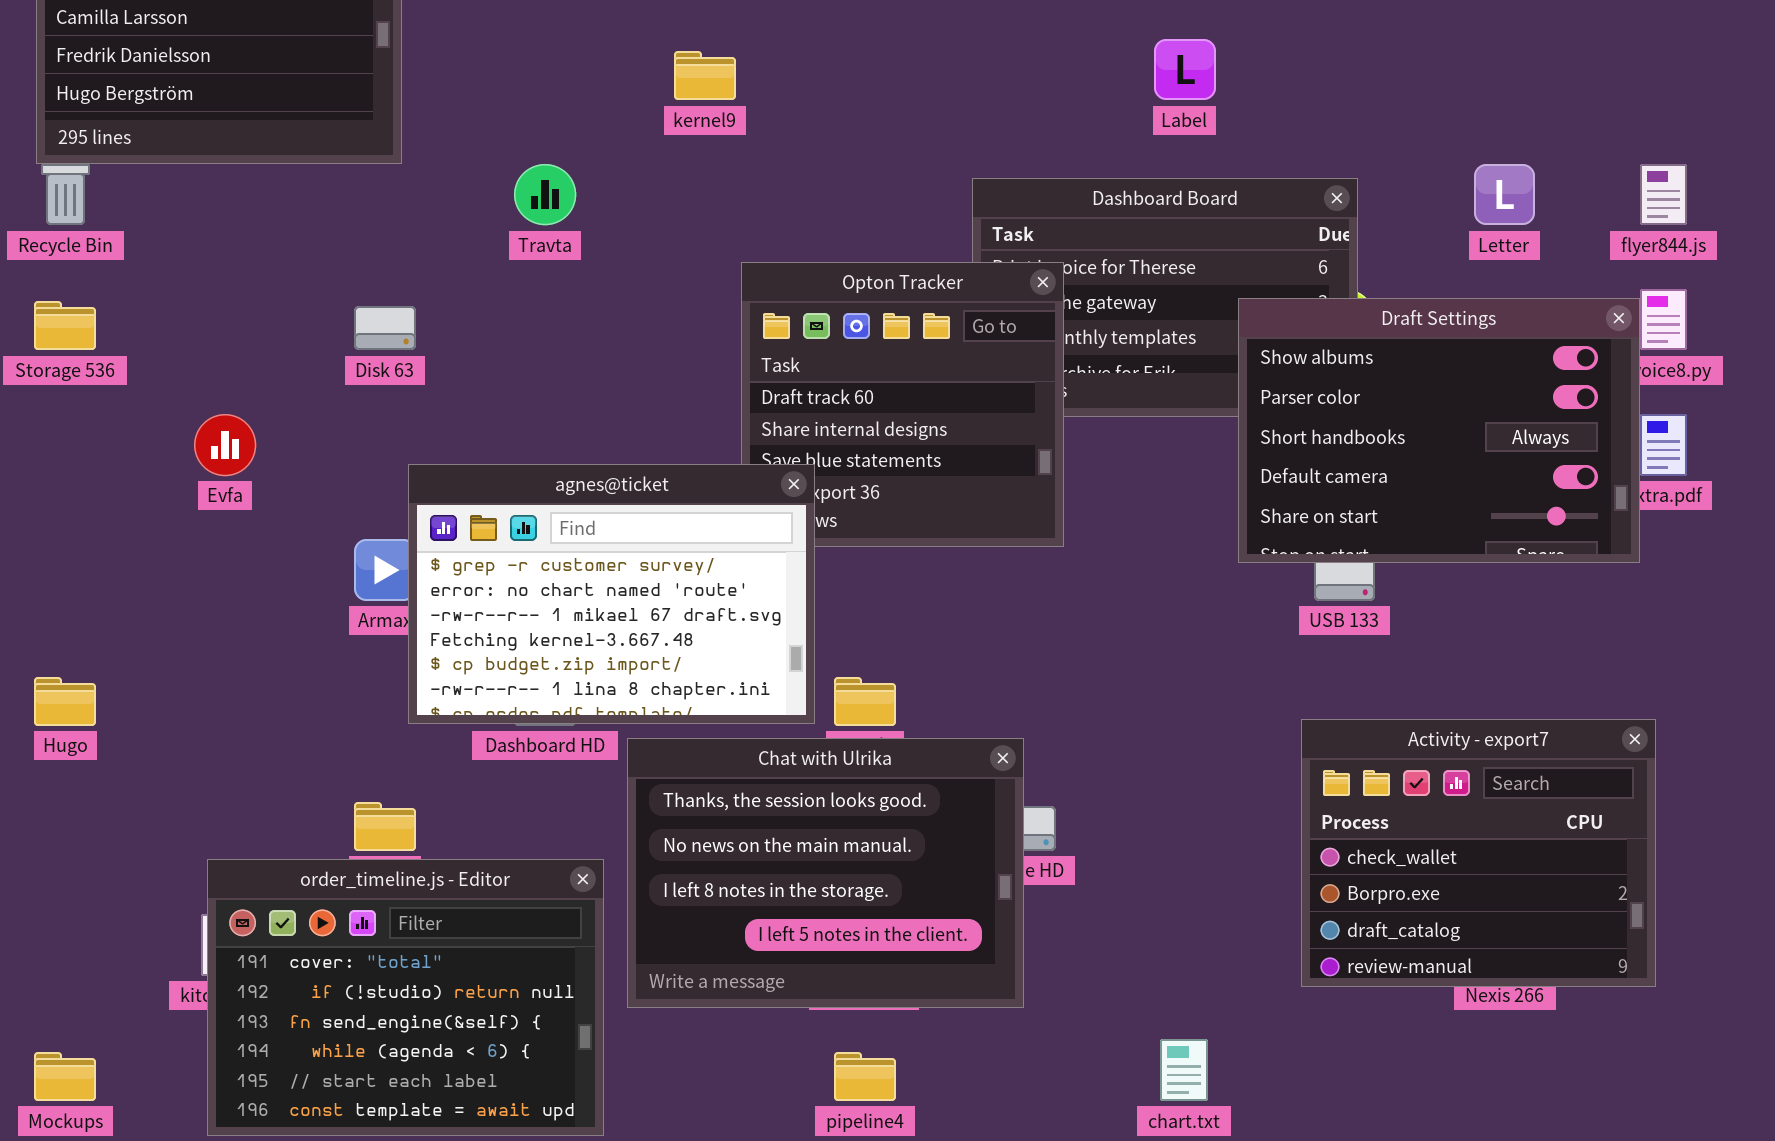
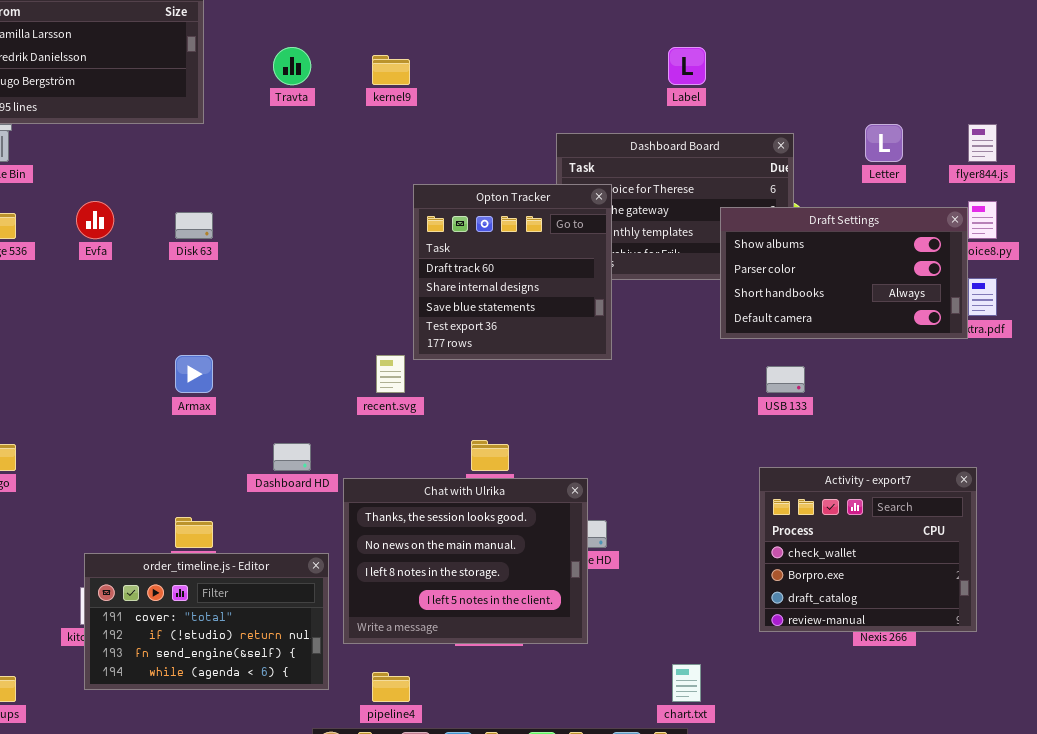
Travta: [514,164,576,225] -> [273,47,311,85], moved
Draft Settings: [1238,298,1640,563] -> [720,207,968,339], resized
Evfa: [194,414,256,476] -> [76,201,114,239], moved
agnes@ticket: [408,464,815,724] -> none, closed
order_timeline.js - Editor: [207,859,604,1136] -> [84,553,329,690], resized
pipeline4: [834,1052,896,1101] -> [372,672,410,702], moved

